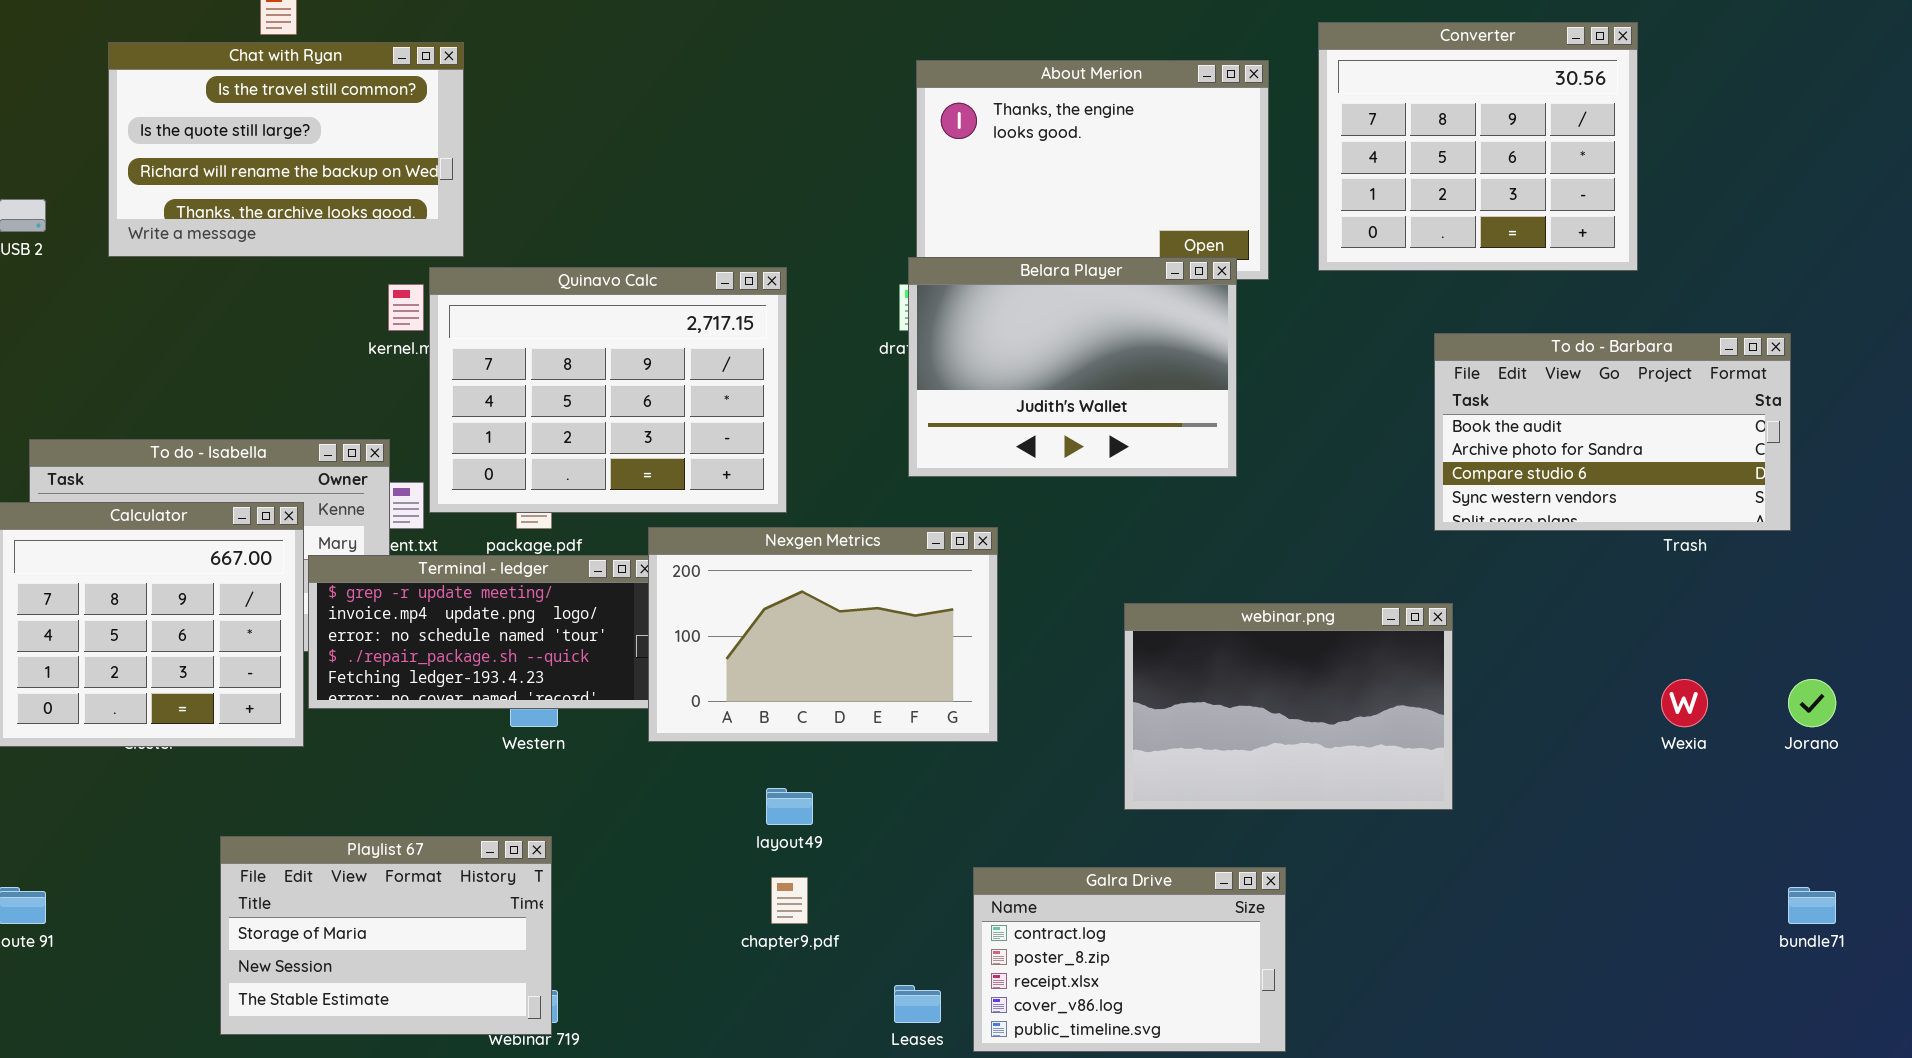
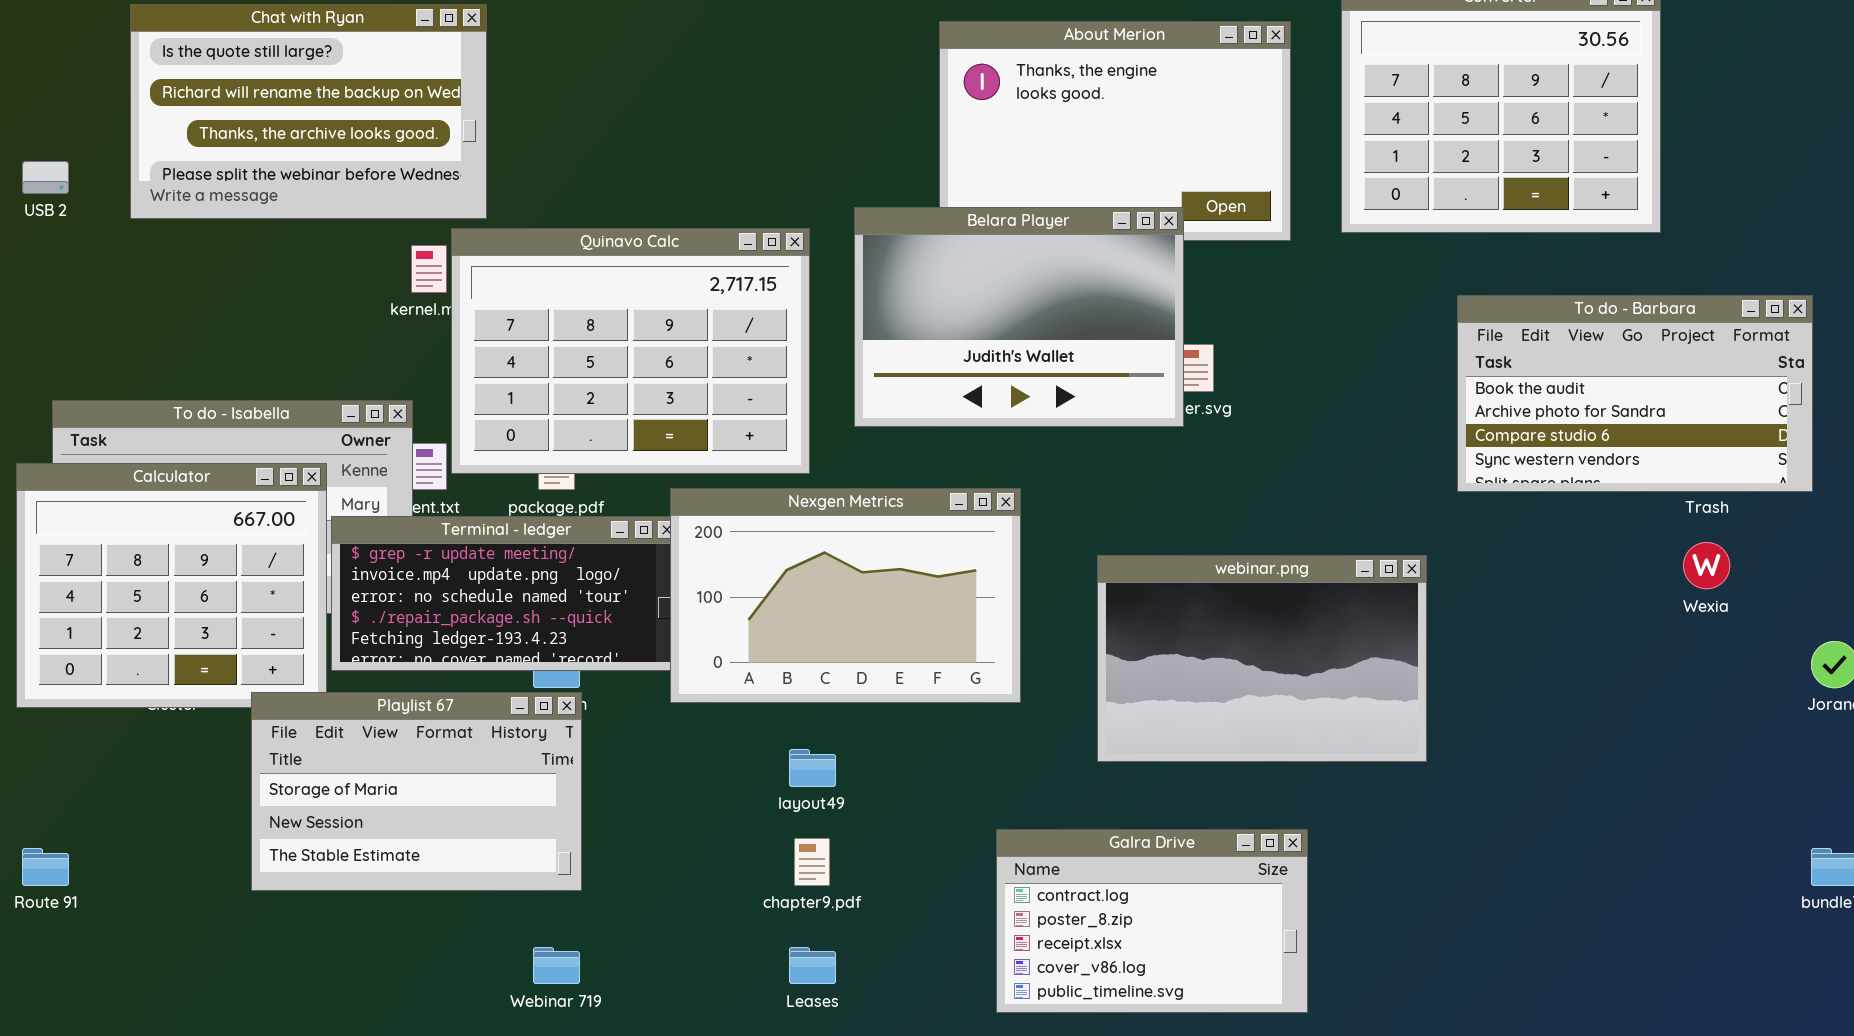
Chat with Ryan: [108,42,464,257] -> [130,4,487,219], scrolled down 1 row
Belara Player: [908,257,1237,477] -> [854,207,1184,427], moved
webinar.png: [1124,603,1453,810] -> [1097,555,1427,762], moved
Wexia: [1661,679,1708,727] -> [1683,542,1730,589], moved
Playlist 67: [220,836,552,1035] -> [251,692,582,891], moved
Leases: [894,985,941,1023] -> [789,947,836,984], moved

